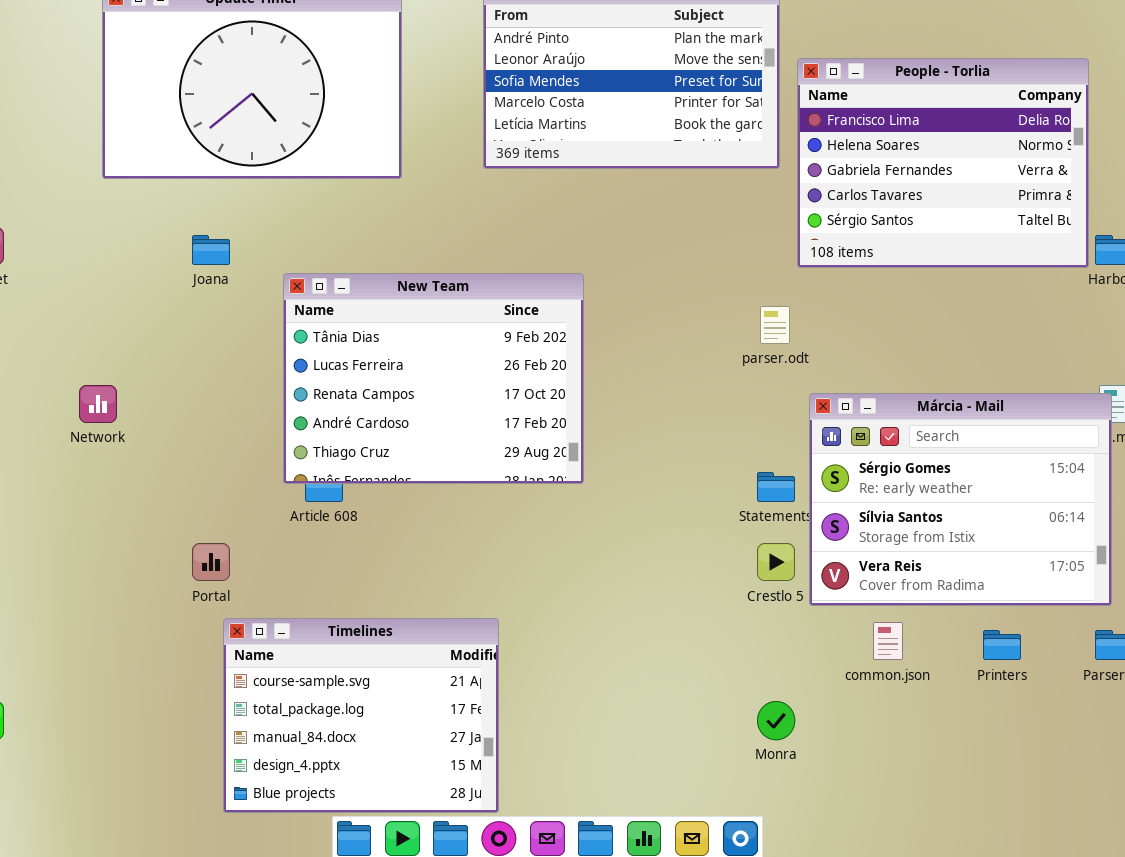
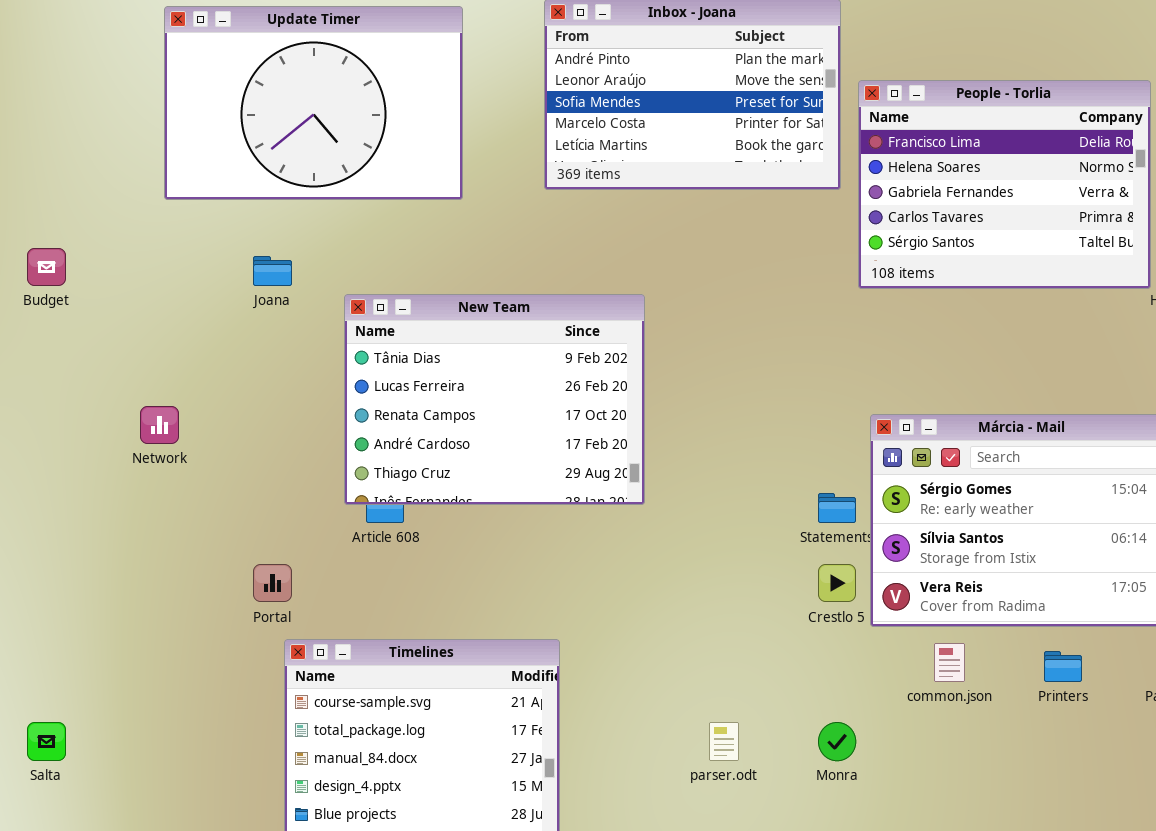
parser.odt: [760,306,790,344] -> [709,722,739,761], moved

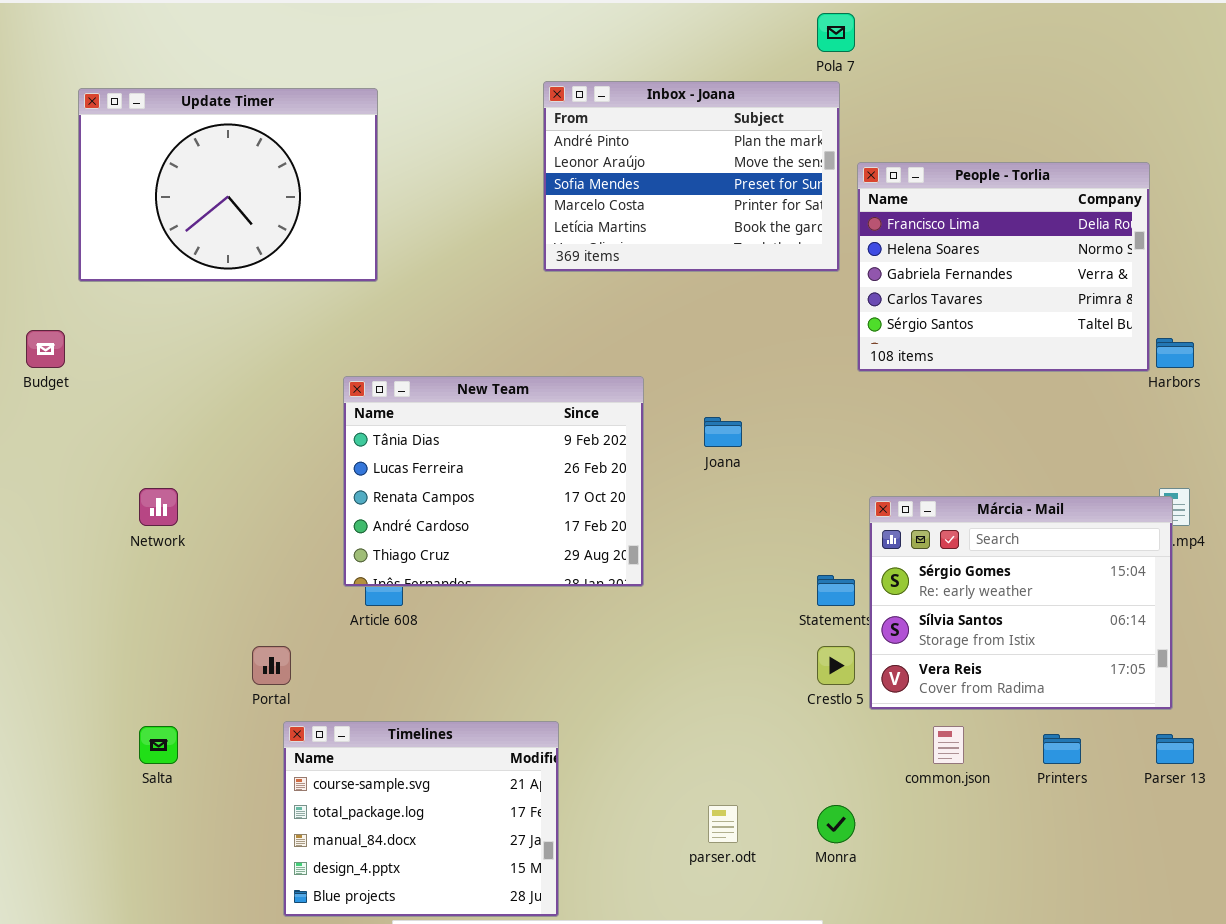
Update Timer: [164,6,463,200] -> [78,88,378,282], moved
Joana: [253,256,292,286] -> [704,417,742,447], moved
Salta: [27,722,66,761] -> [139,726,178,764], moved

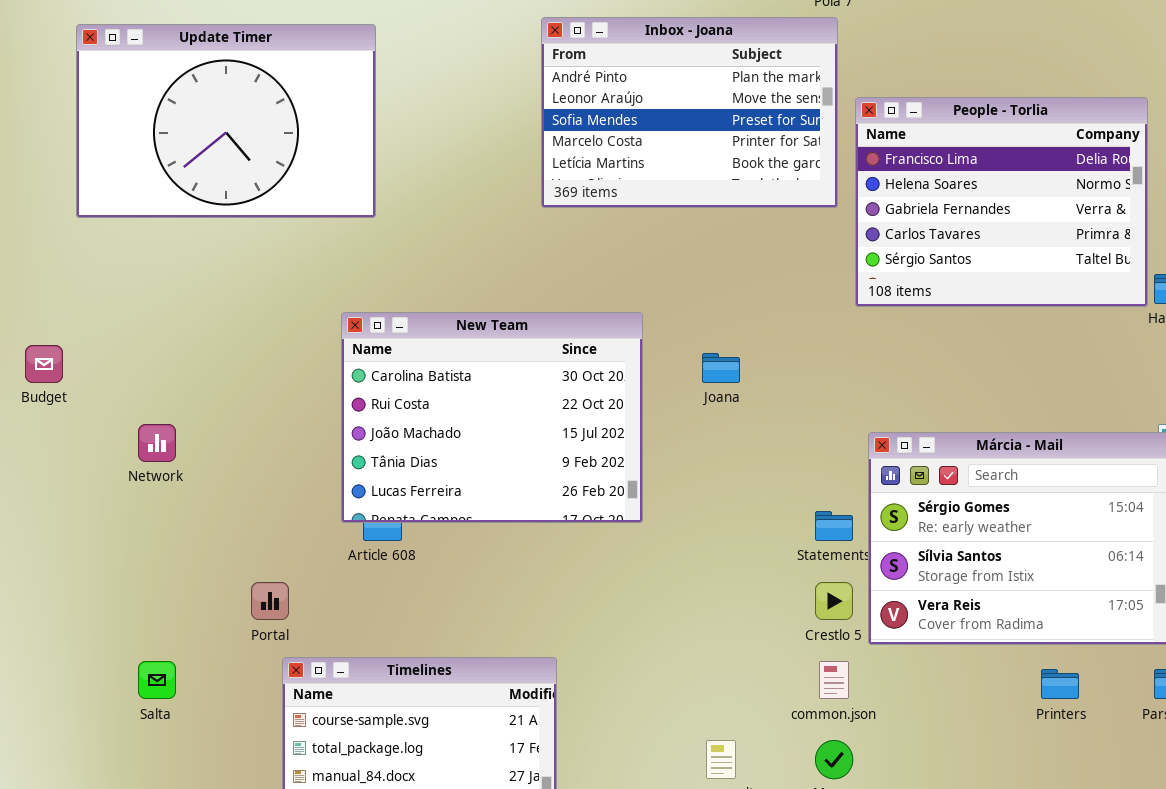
Budget: [26,330,65,368] -> [25,345,63,383], moved
New Team: [343,376,644,587] -> [341,312,643,523], scrolled up 3 rows
common.json: [933,726,964,764] -> [819,661,849,699], moved

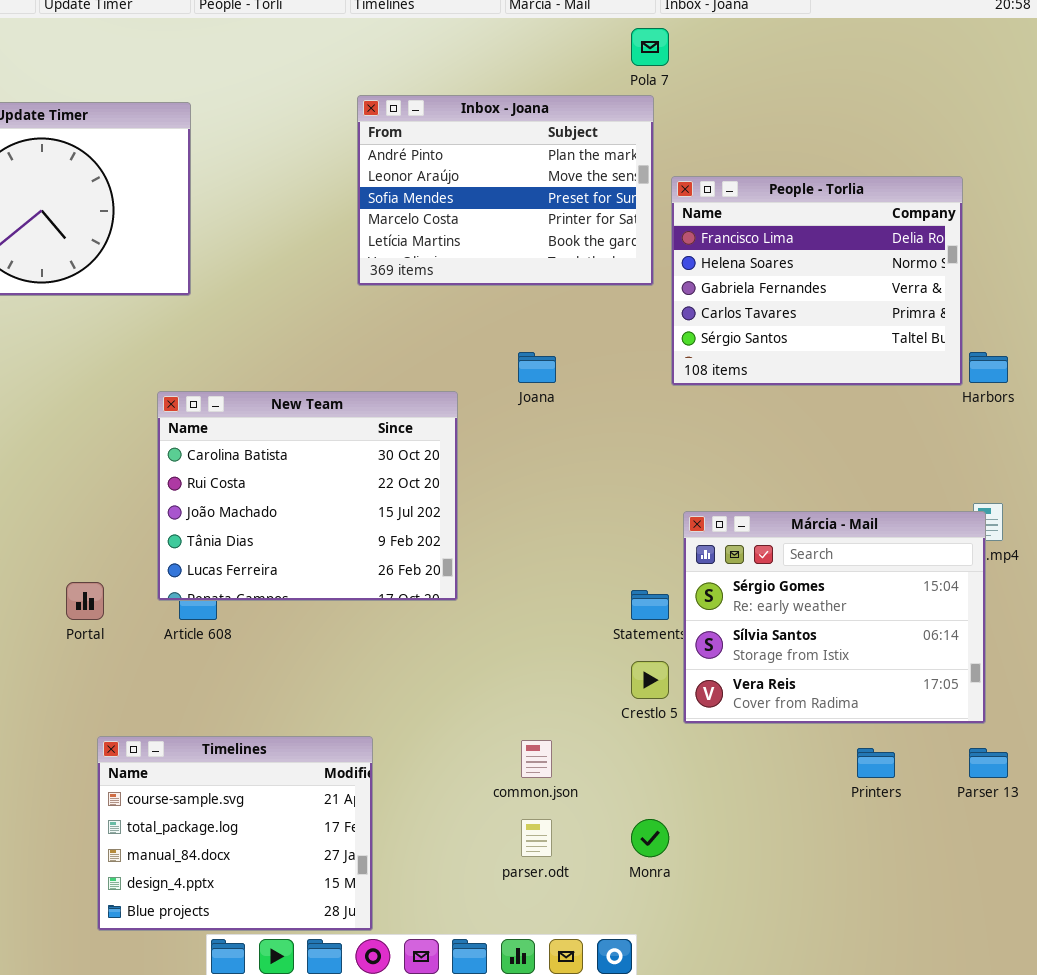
Joana: [702,353,740,383] -> [518,352,556,383], moved
Portal: [251,582,289,620] -> [66,582,104,620], moved
common.json: [819,661,849,699] -> [521,740,552,778], moved

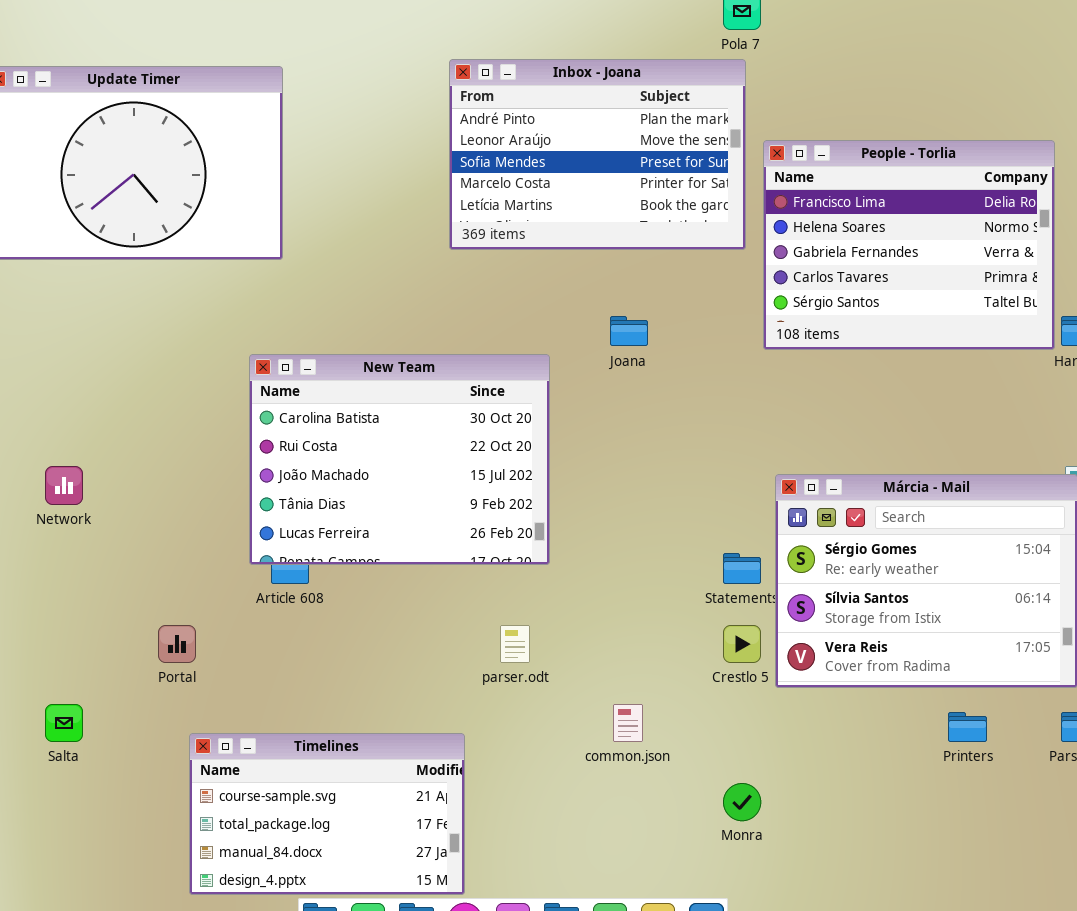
Portal: [66,582,104,620] -> [158,625,196,663], moved
Timelines: [97,736,373,931] -> [189,733,465,895], resized
parser.odt: [521,819,552,857] -> [500,625,530,663], moved

